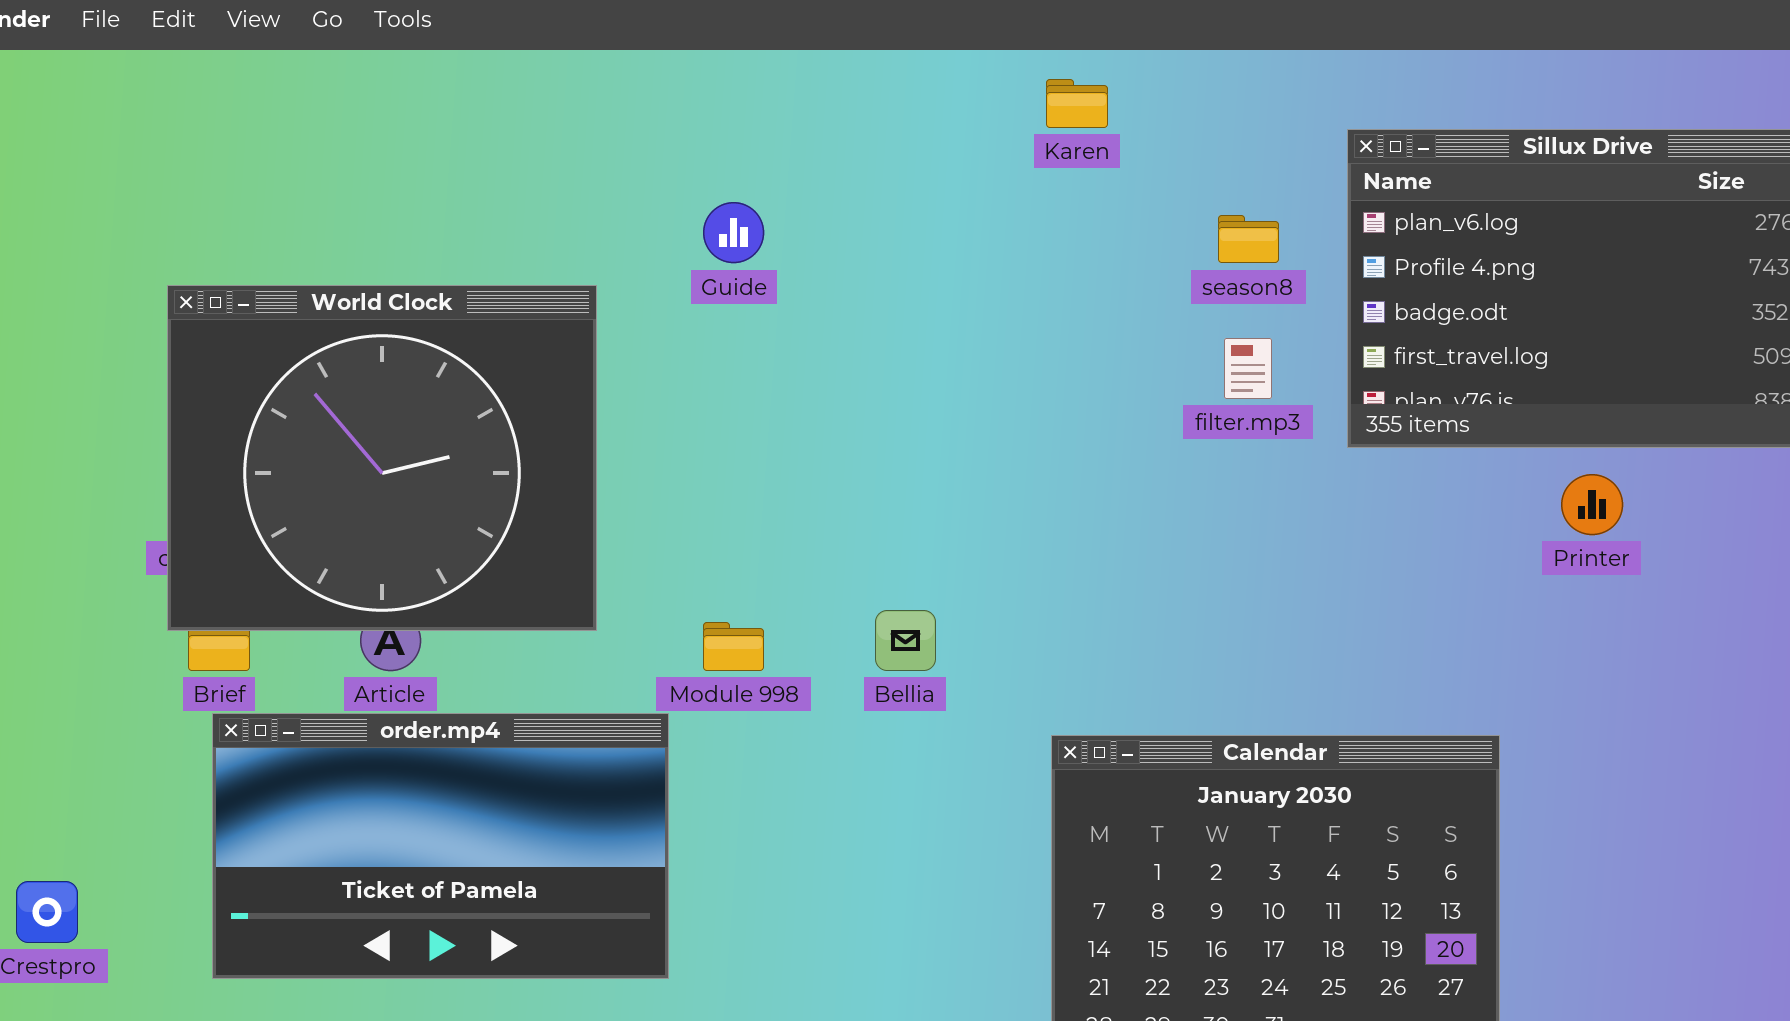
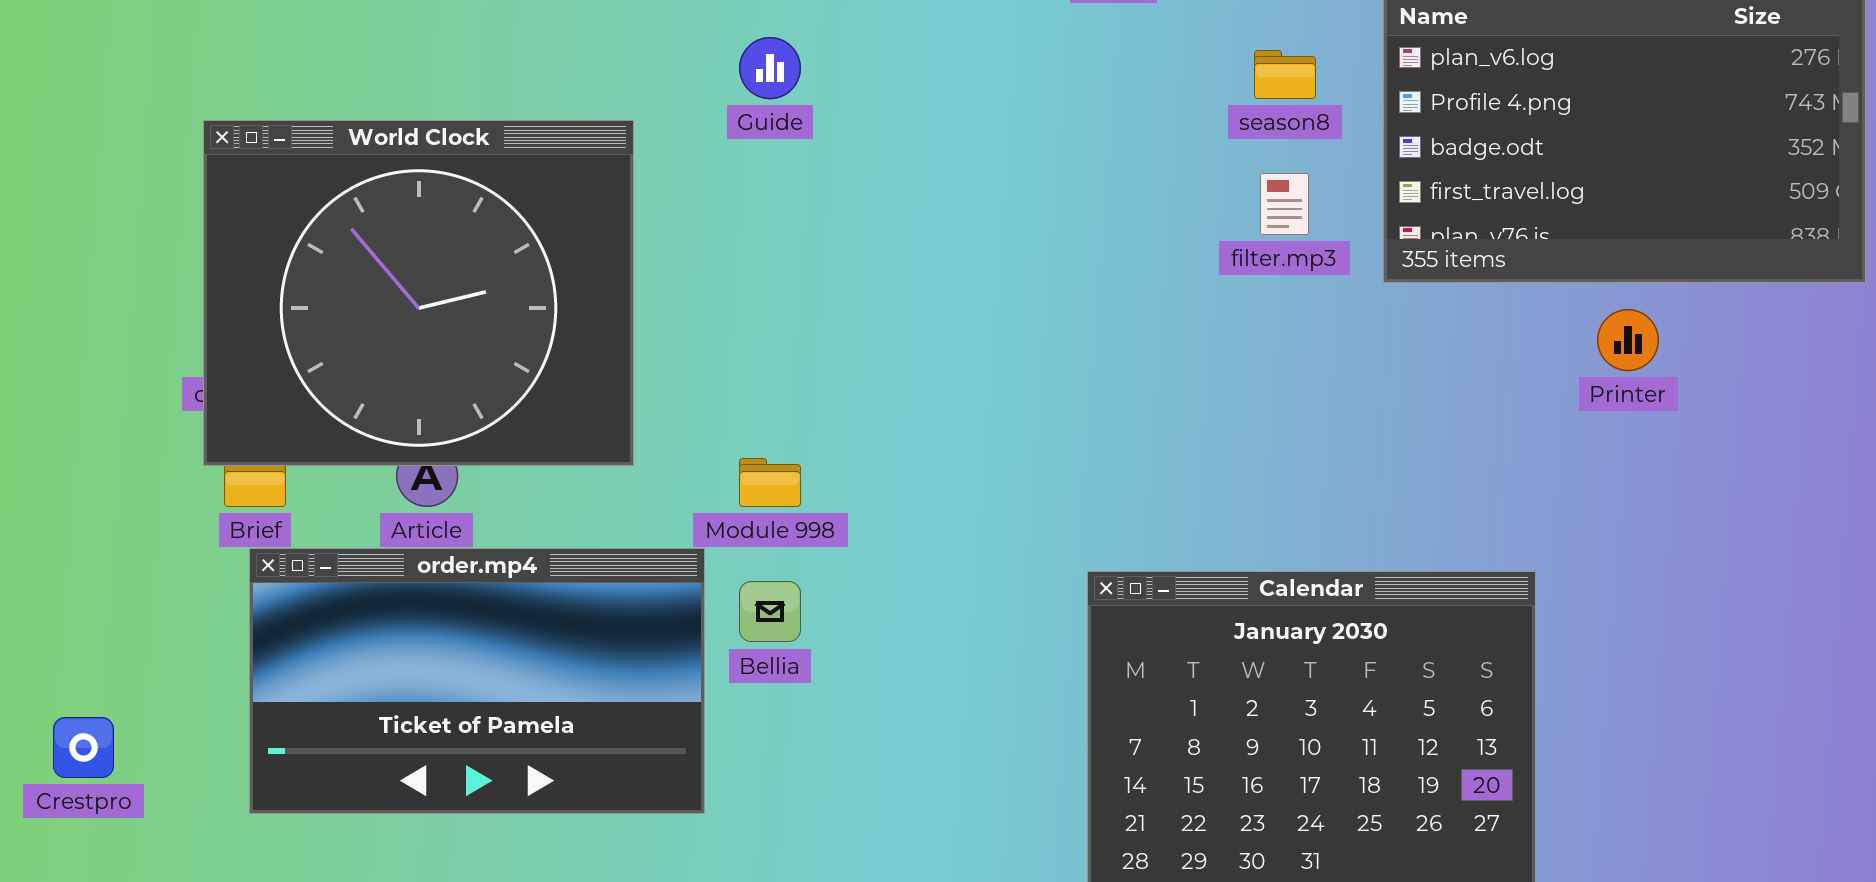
Bellia: [875,610,936,671] -> [739,581,801,642], moved

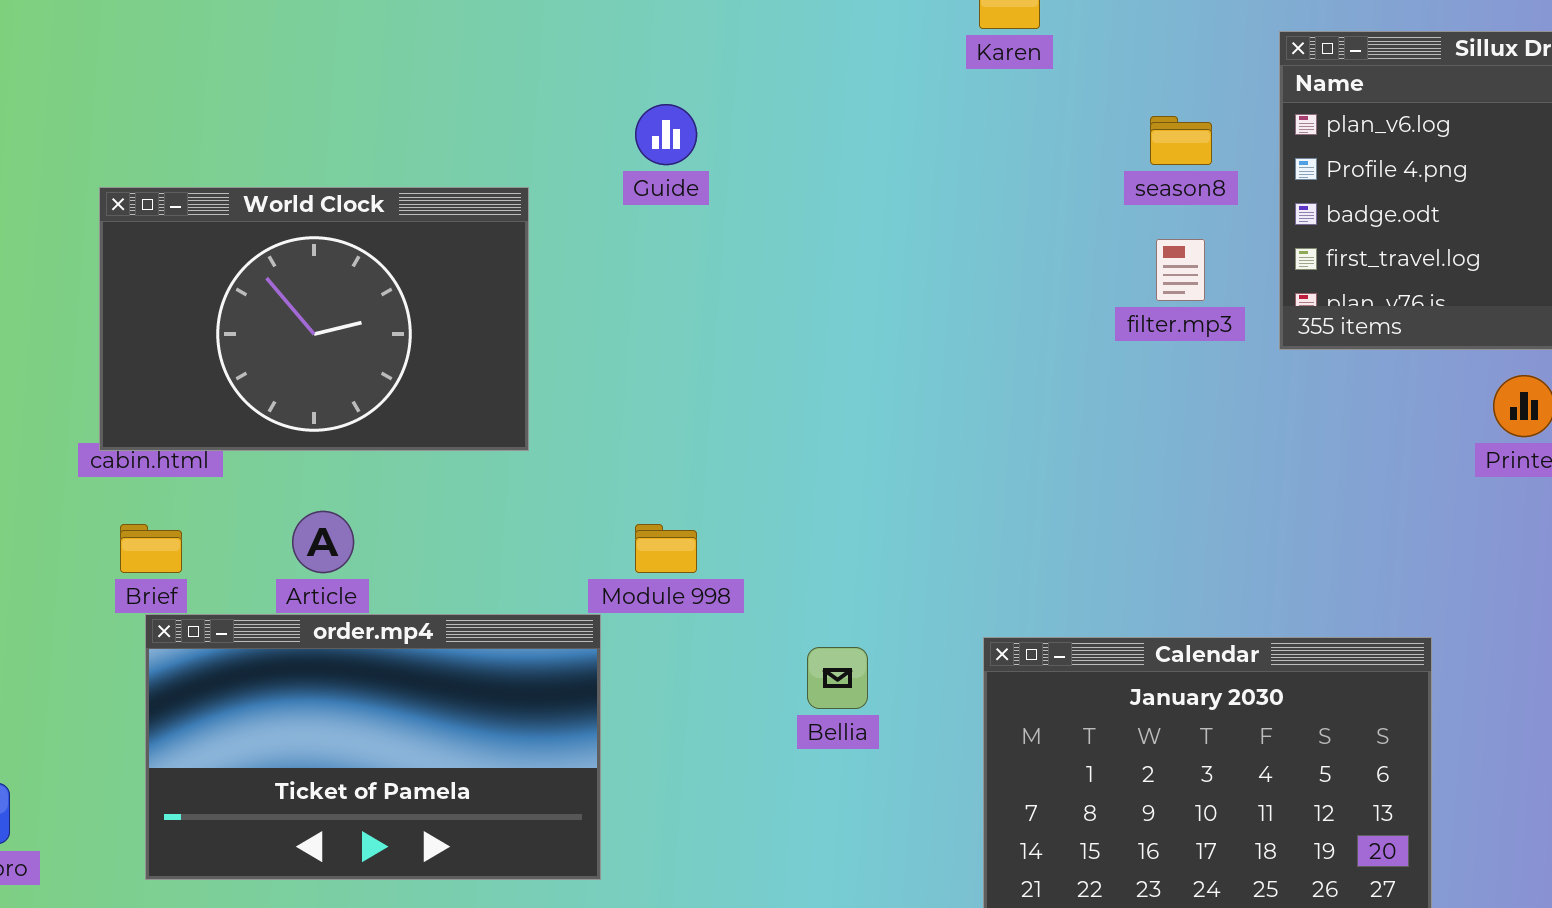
World Clock: [203,120,634,466] -> [99,187,529,451], resized
Bellia: [739,581,801,642] -> [807,647,868,709], moved

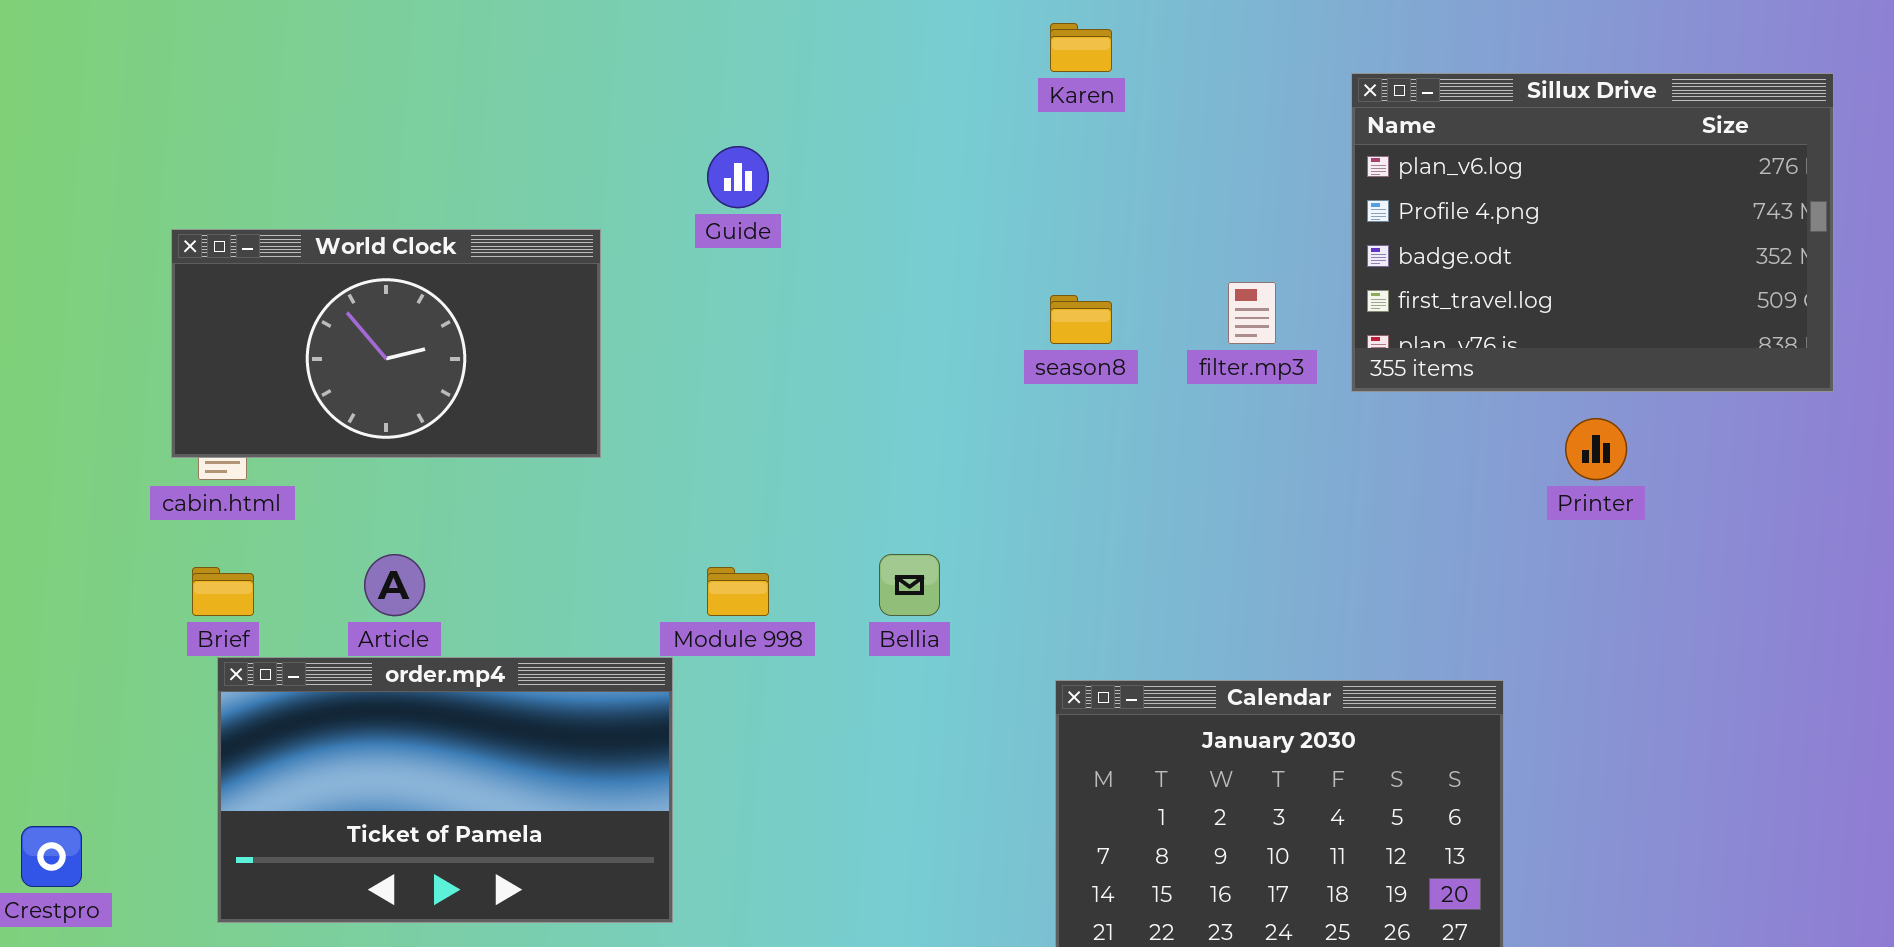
season8: [1150,116,1212,165] -> [1050,295,1112,344], moved
World Clock: [99,187,529,451] -> [171,229,601,458], resized
Bellia: [807,647,868,709] -> [879,554,940,616], moved

